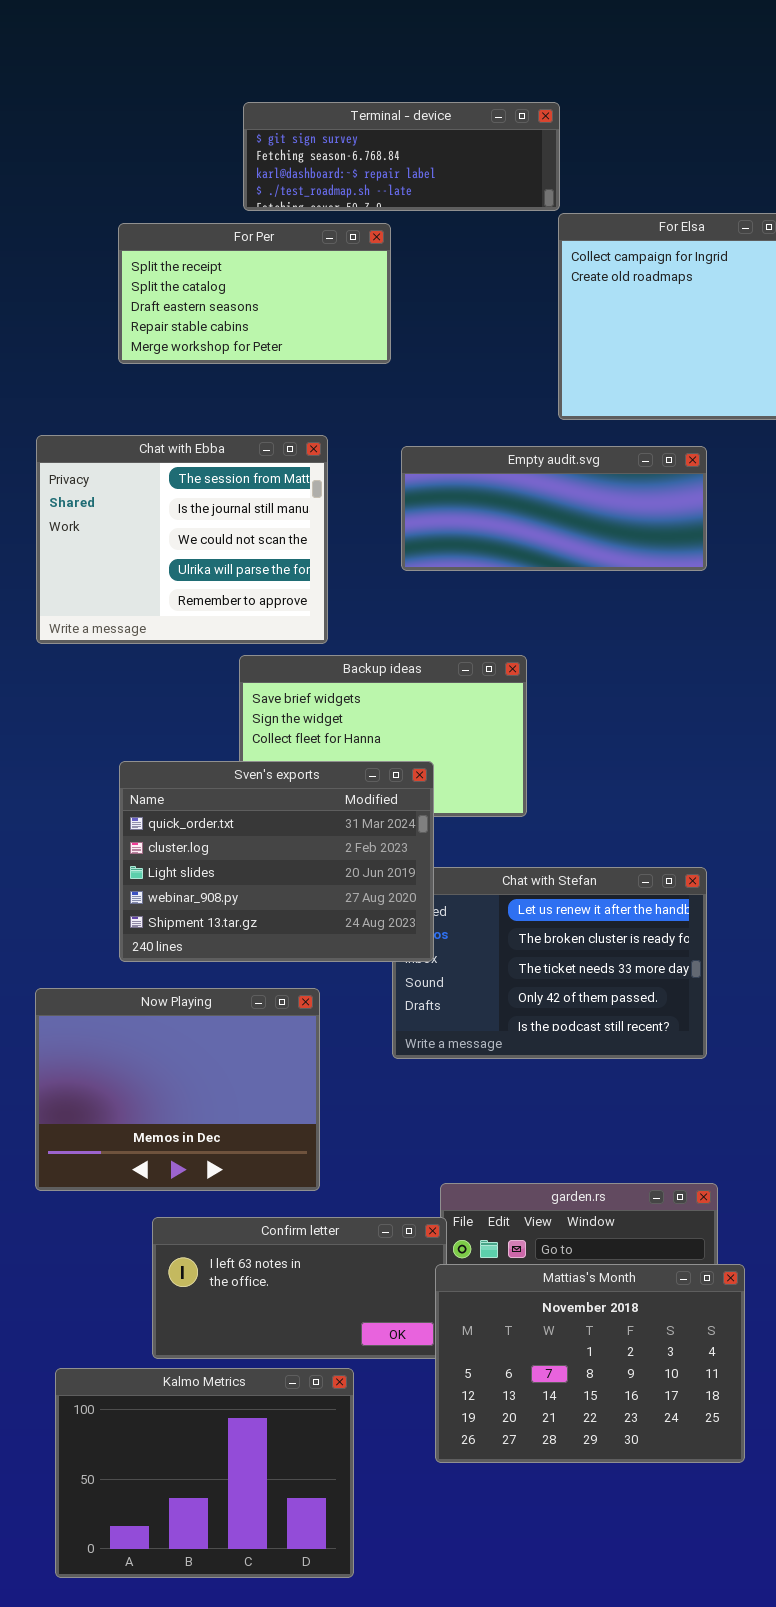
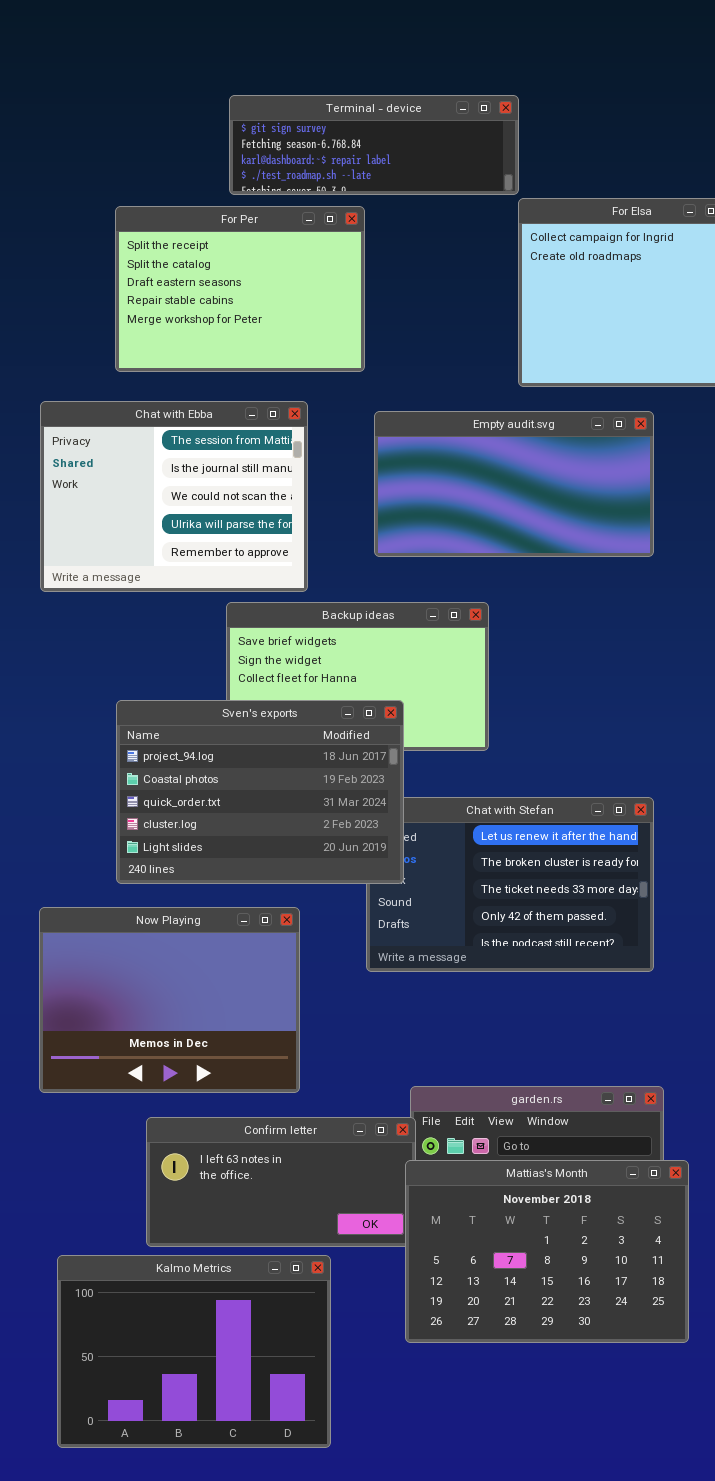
For Per: [118,223,391,364] -> [115,206,365,372], resized
Empty audit.svg: [401,446,707,571] -> [374,411,654,557], resized
Sven's exports: [119,761,434,962] -> [116,700,404,884], scrolled up 2 rows

